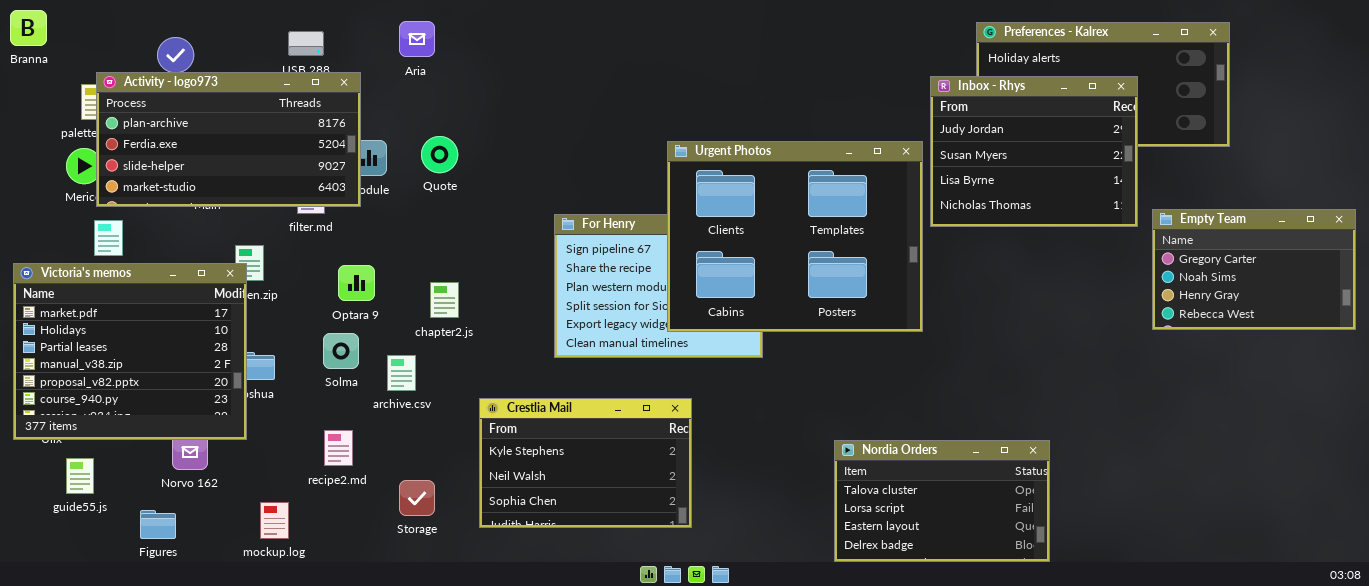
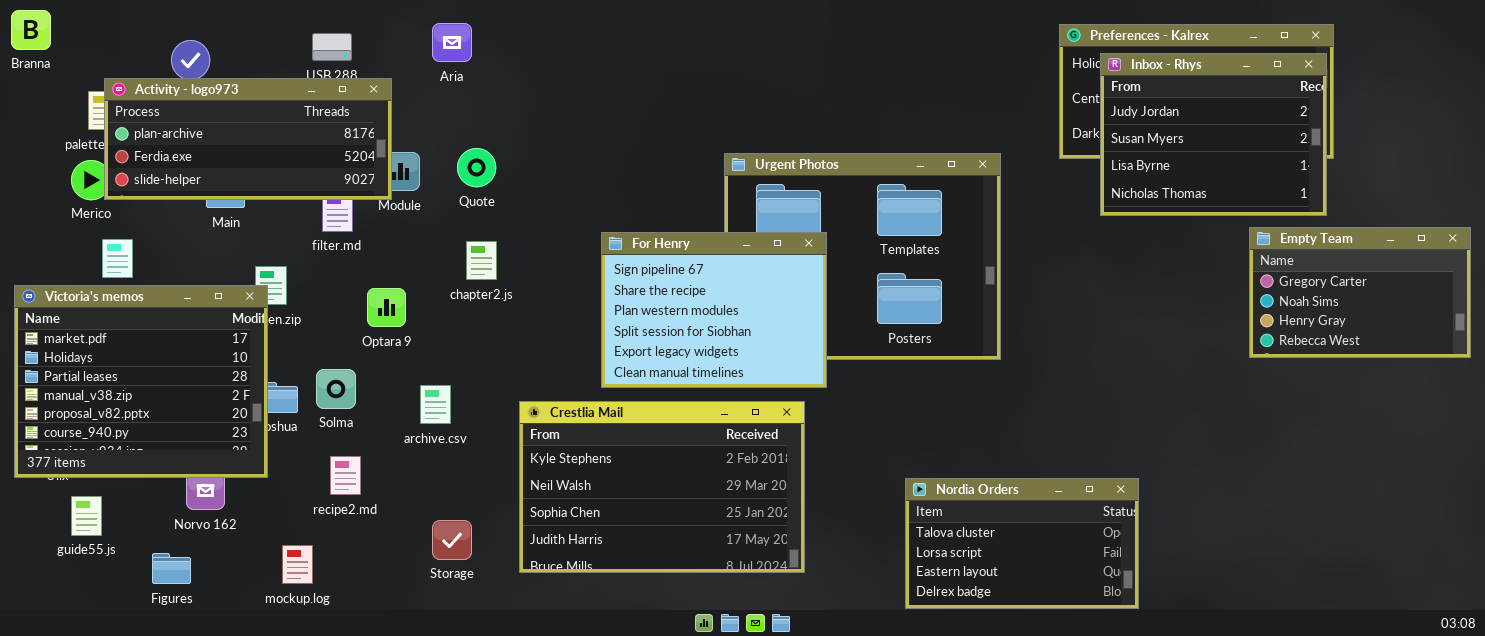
Activity - logo973: [96,72,361,207] -> [104,78,392,200], resized
Inbox - Rhys: [930,76,1138,227] -> [1100,53,1327,216], moved
For Henry: [554,214,763,358] -> [601,232,827,388], raised
chapter2.js: [430,282,459,318] -> [466,241,497,280], moved
Solma: [323,333,359,369] -> [316,369,356,409], moved
Crestlia Mail: [479,398,692,528] -> [519,401,805,573], resized
recipe2.md: [324,430,353,466] -> [330,456,361,495], moved

